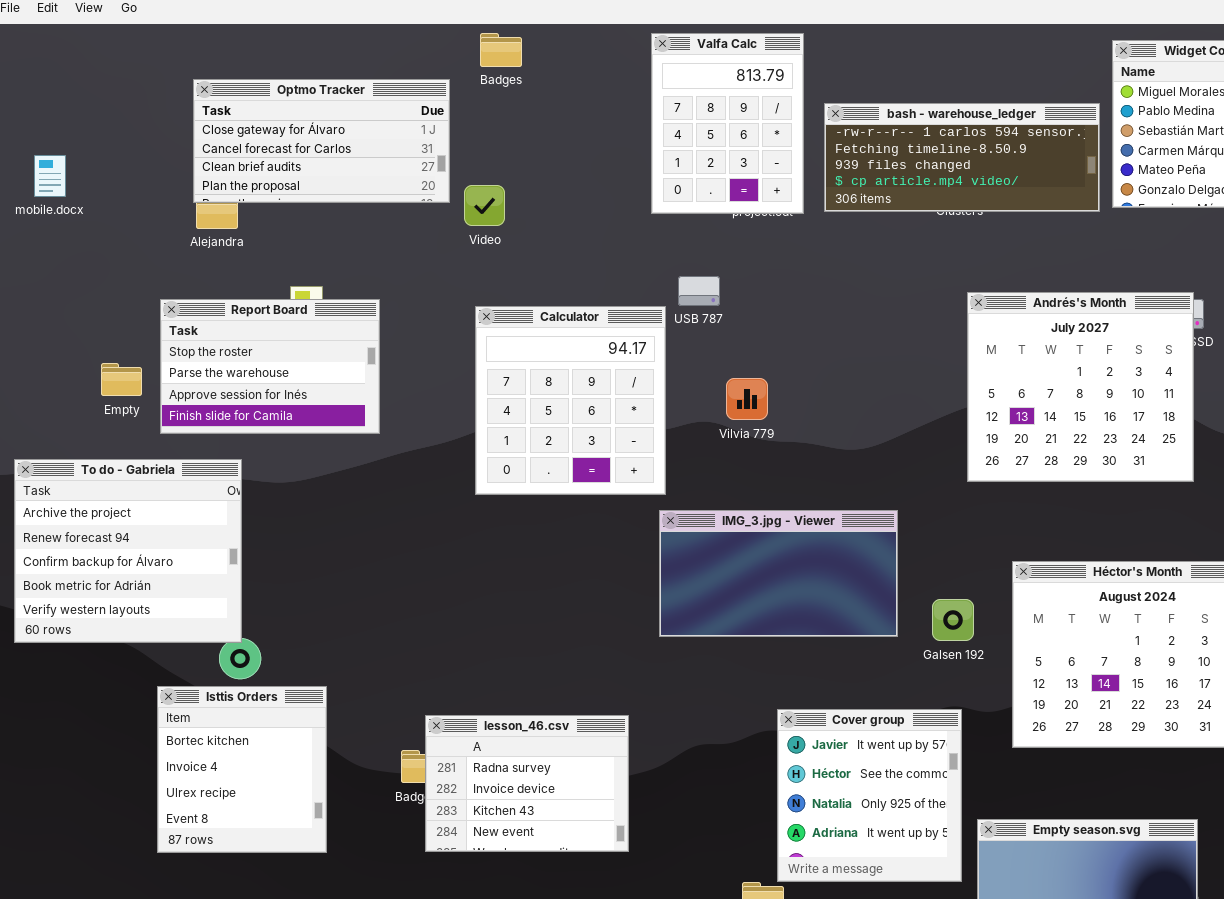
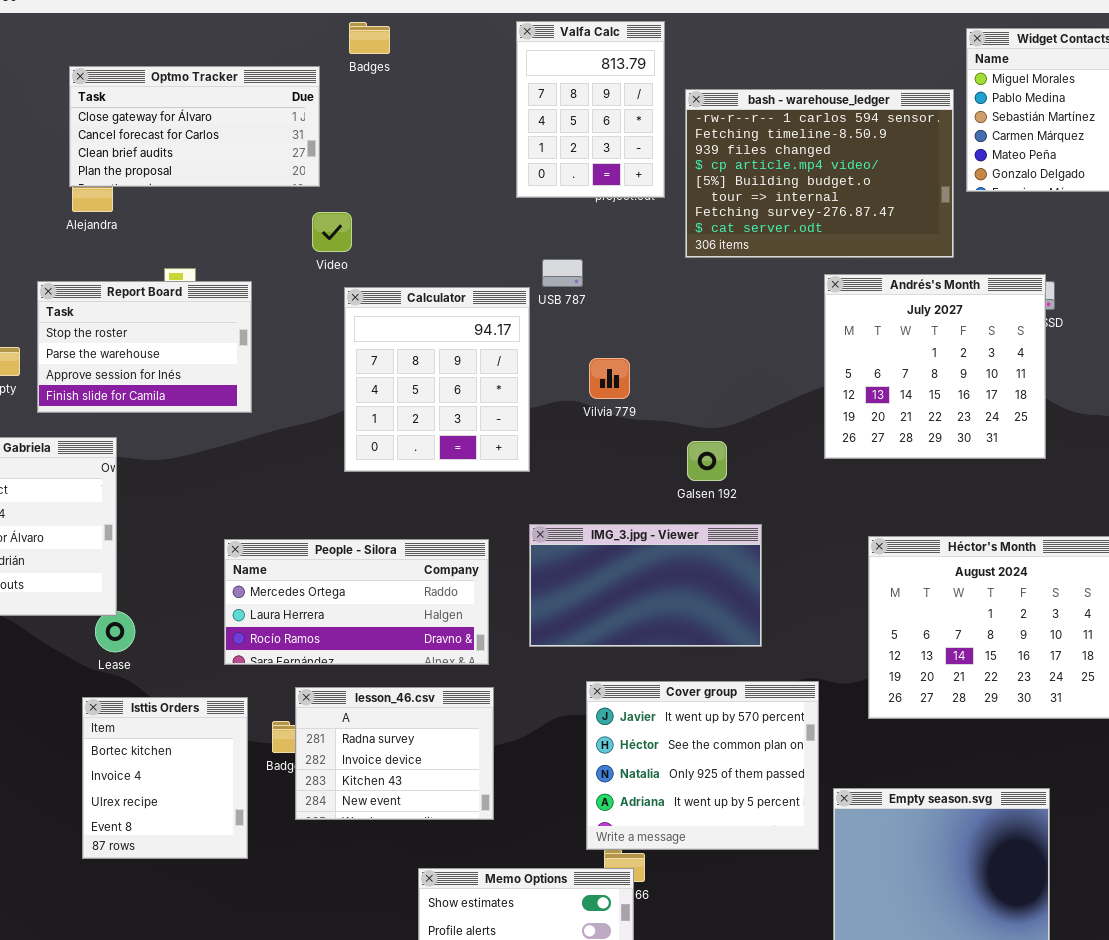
bash - warehouse_ledger: [824,103,1100,212] -> [685,89,954,258], resized
Video: [464,185,505,226] -> [312,212,352,252], moved
IMG_3.jpg - Viewer: [659,510,898,637] -> [529,524,762,647], moved
People - Silora: none -> [224,539,489,665], opened
Galsen 192: [932,599,974,641] -> [687,441,727,481], moved
Isttis Orders: [157,686,327,853] -> [82,697,248,859], moved
Cover group: [777,709,962,882] -> [586,681,819,850], resized

